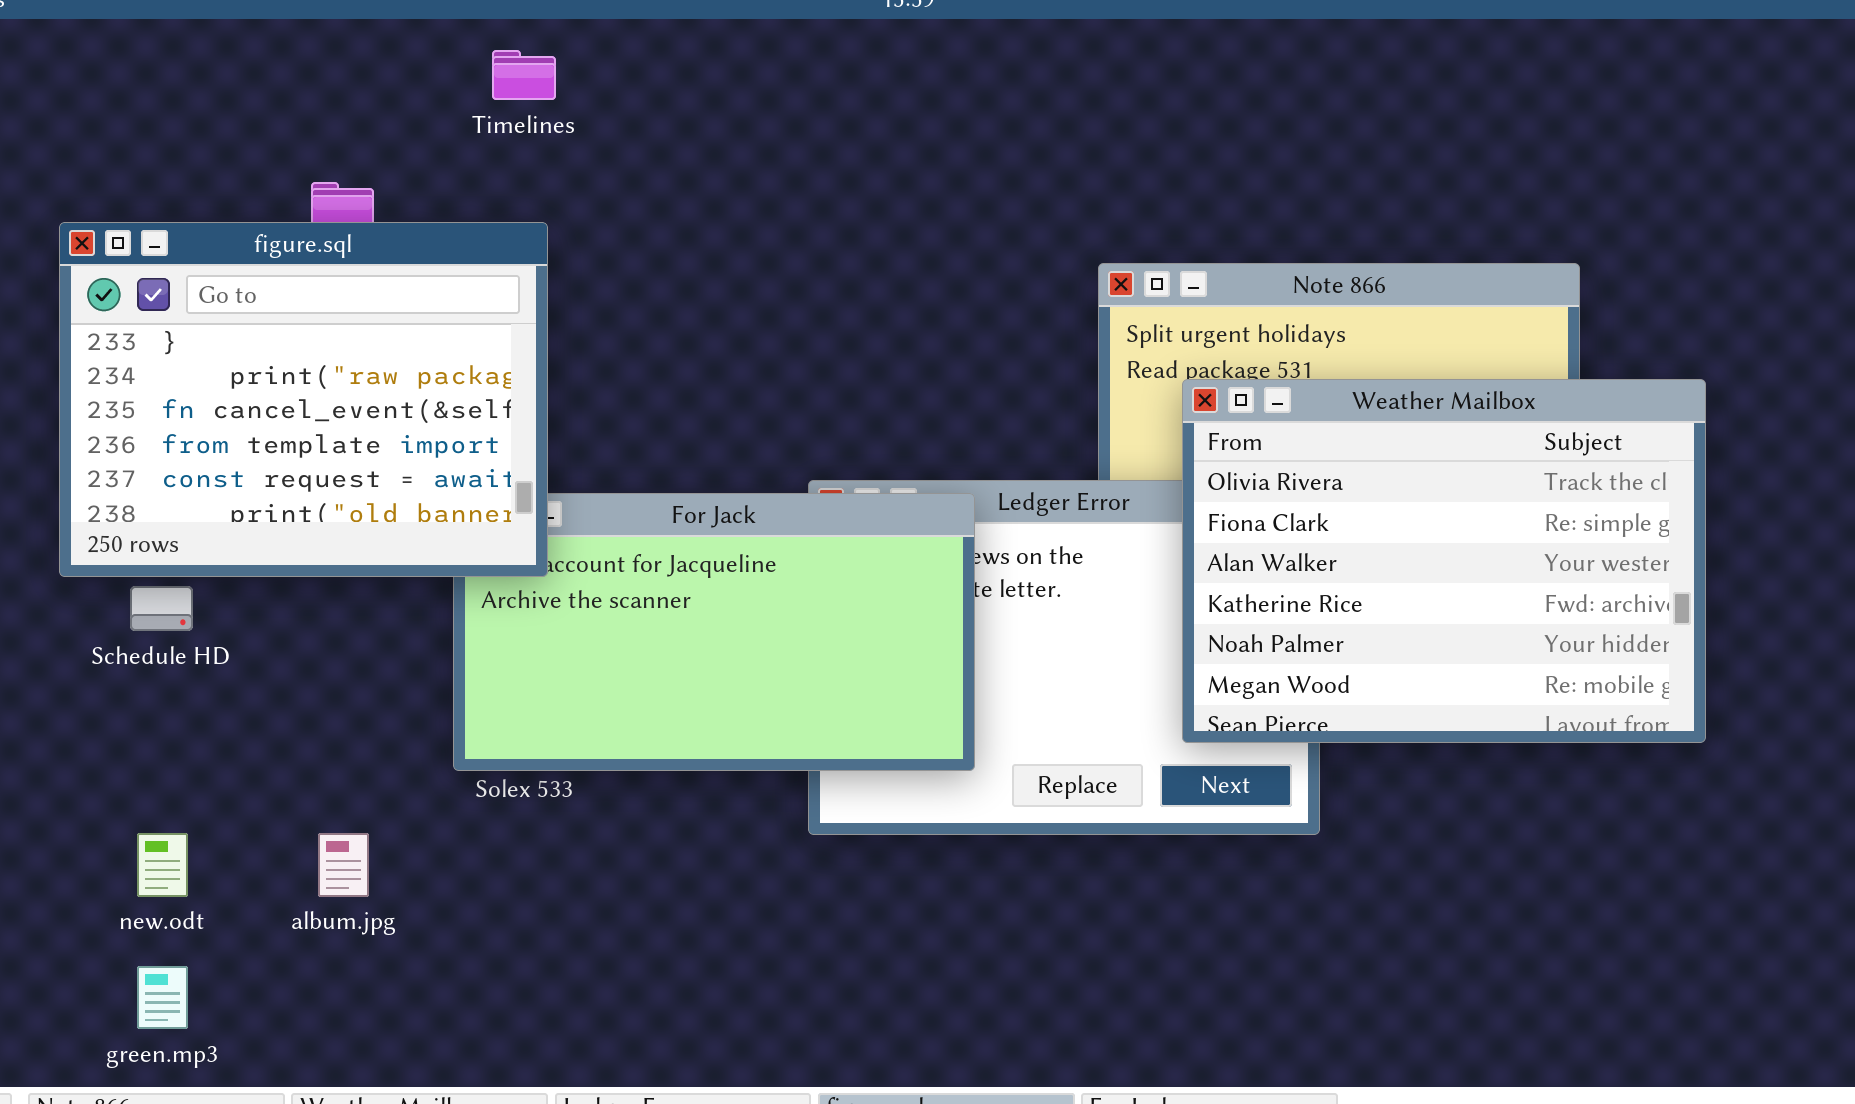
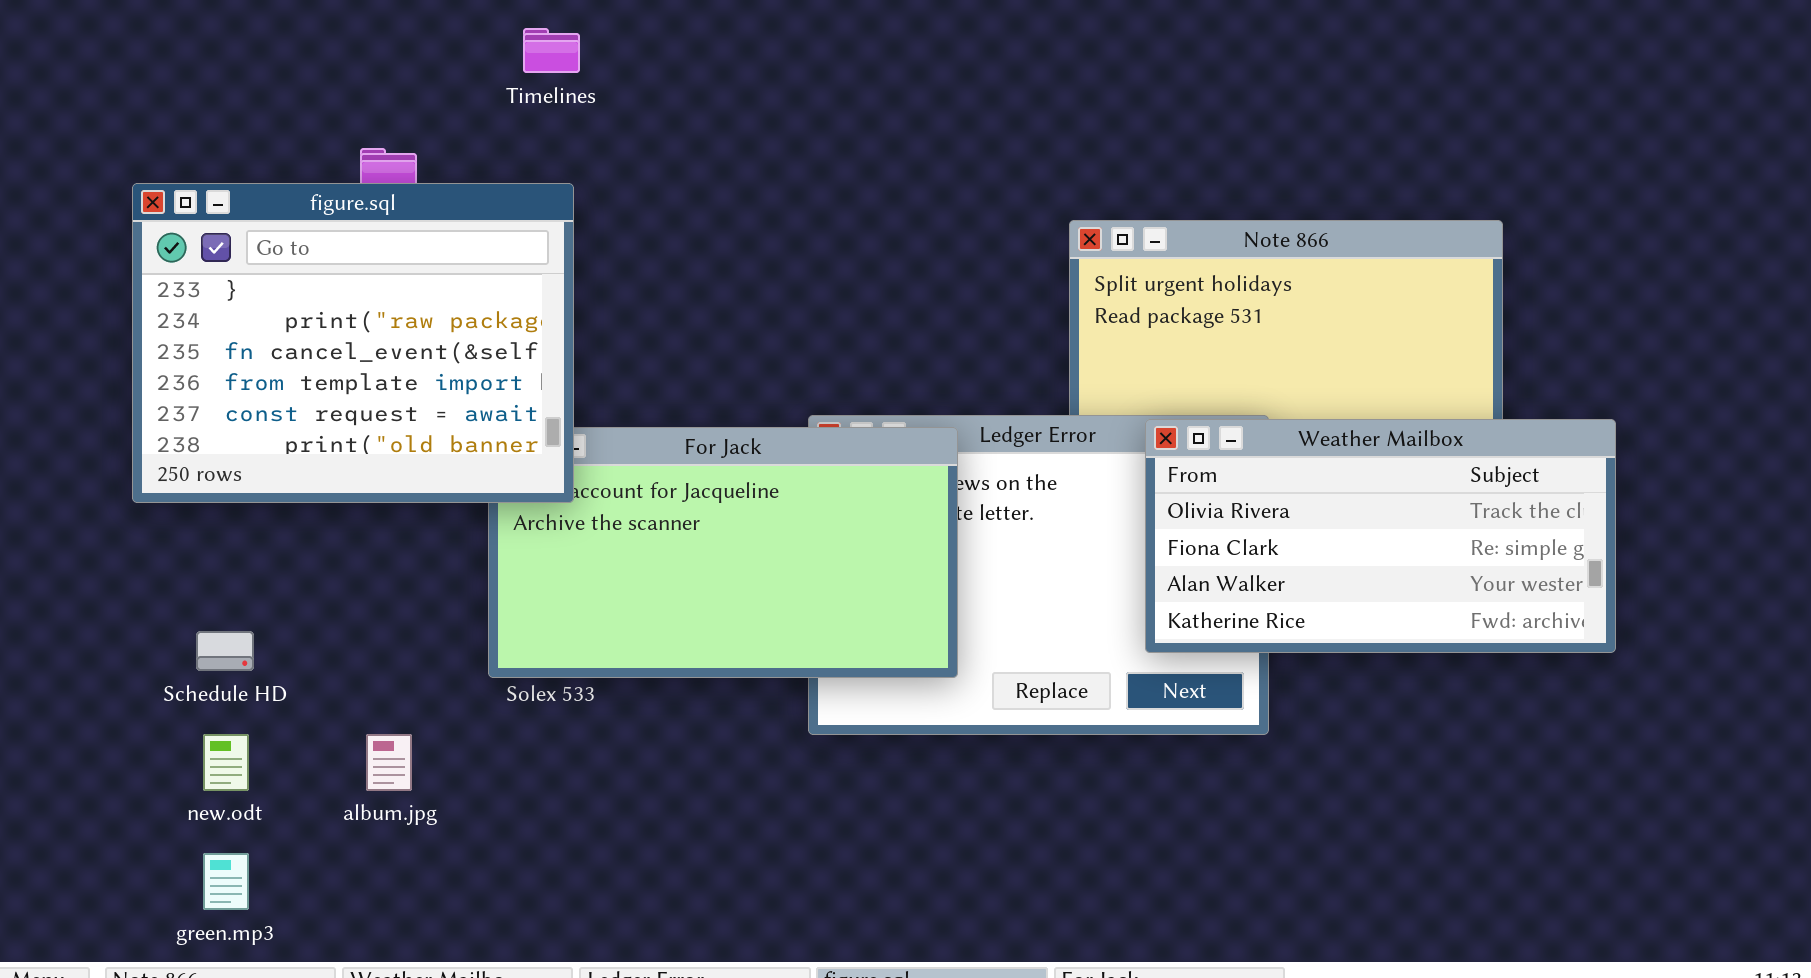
Weather Mailbox: [1182,379,1706,743] -> [1145,419,1616,653], resized
Schedule HD: [130,586,193,631] -> [196,631,254,671], moved

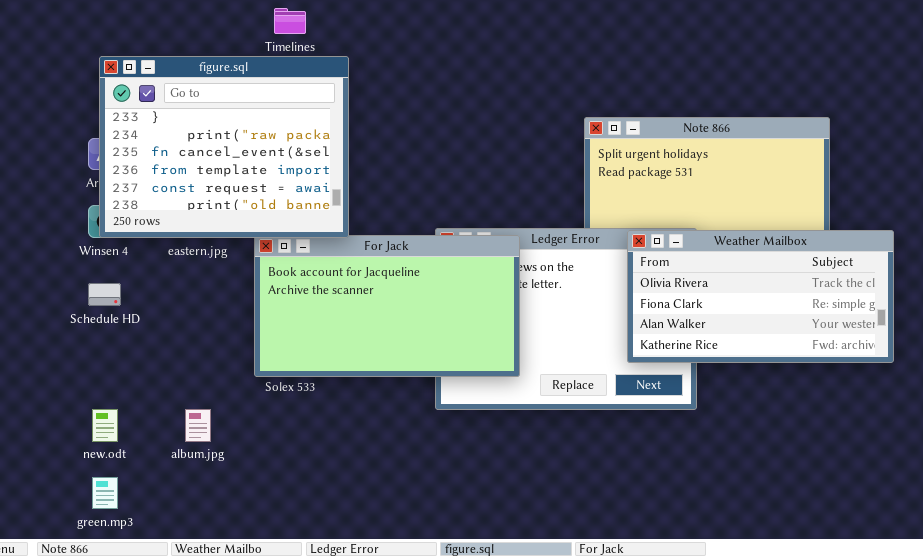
figure.sql: [132,183,574,503] -> [99,56,349,238], moved
Schedule HD: [196,631,254,671] -> [88,283,121,306], moved

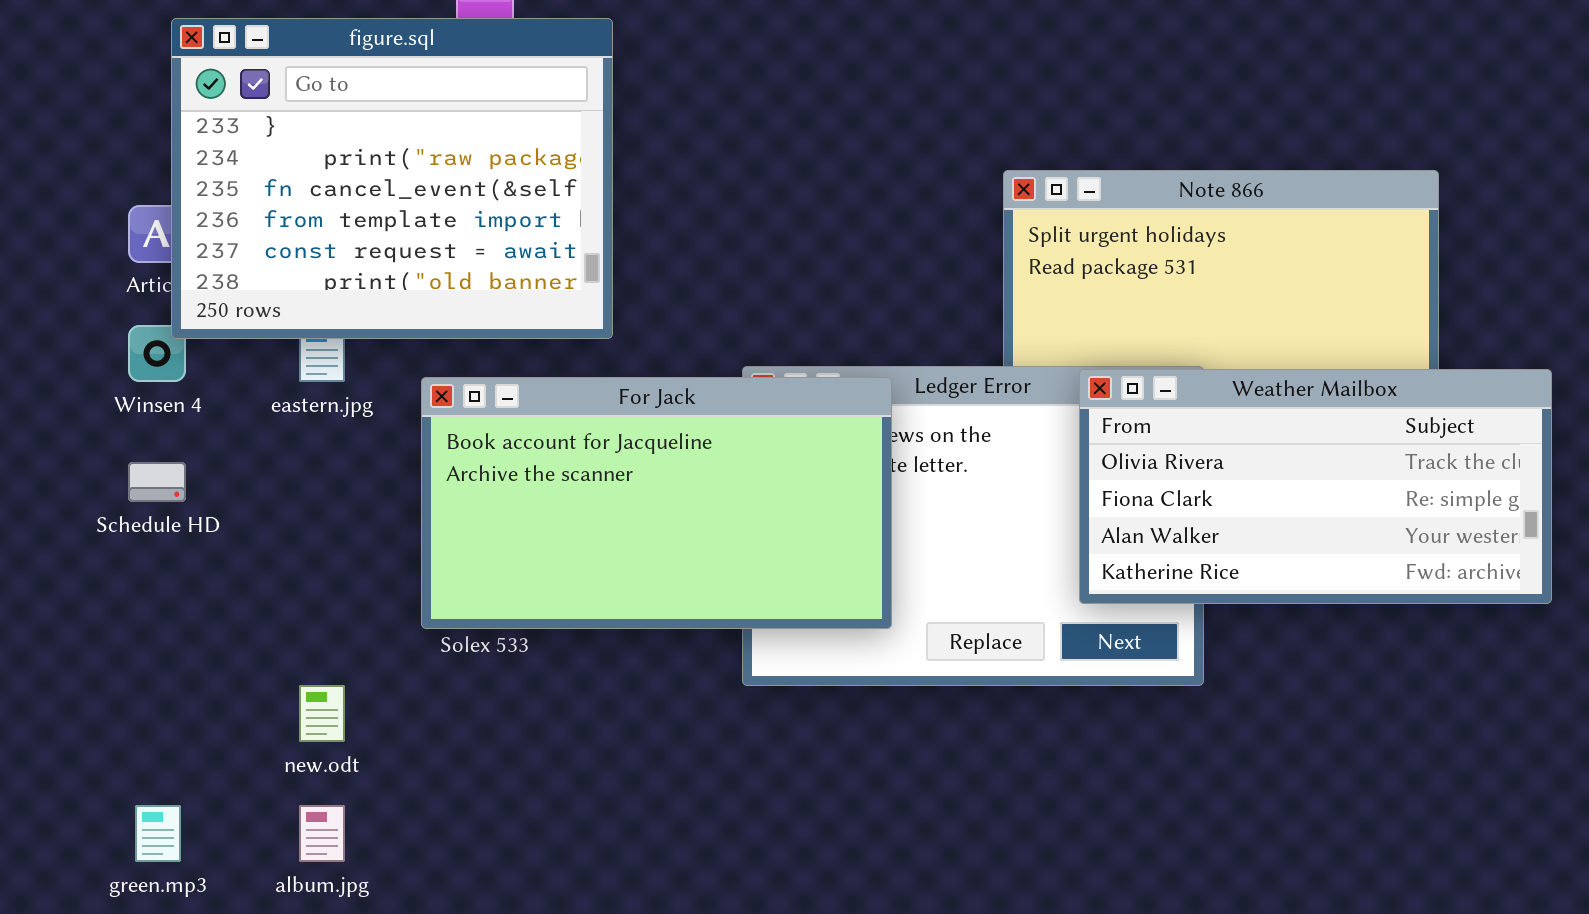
figure.sql: [99,56,349,238] -> [171,18,613,339], moved
new.odt: [92,409,118,442] -> [299,685,345,742], moved
album.jpg: [185,409,211,442] -> [299,805,345,862], moved

